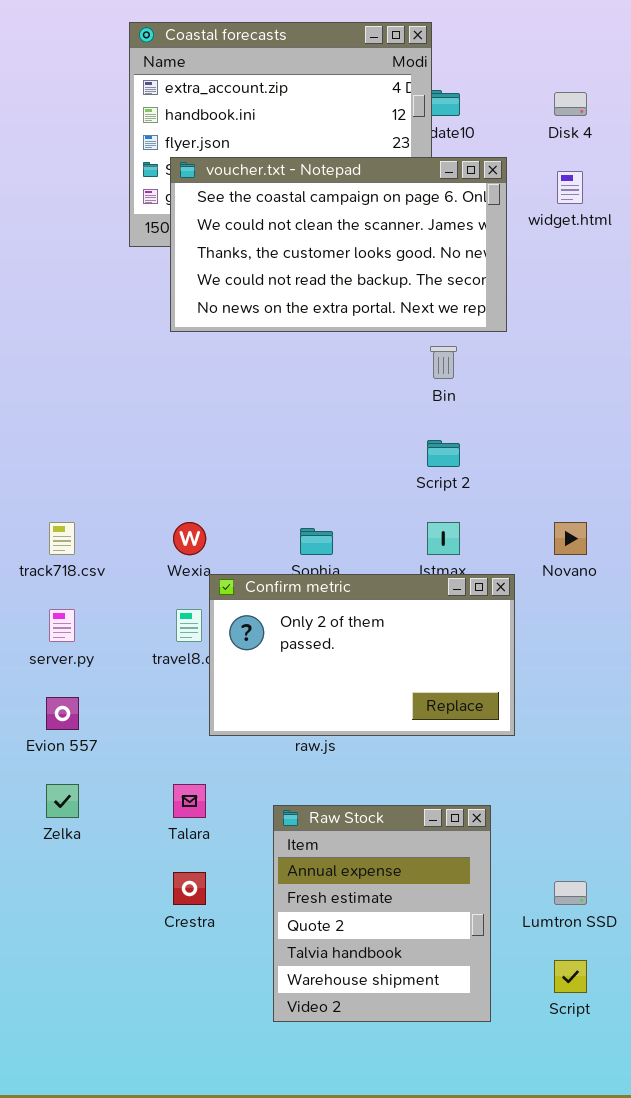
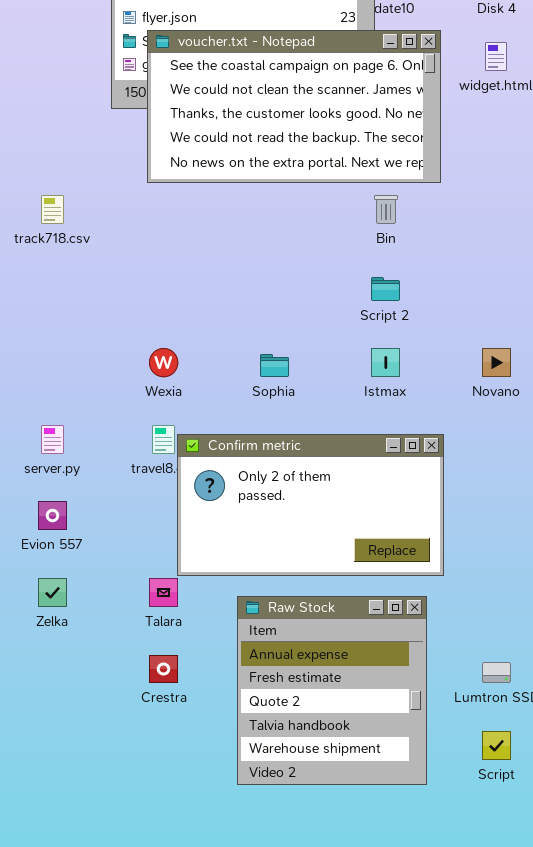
track718.csv: [49,522,75,555] -> [41,195,64,224], moved
Confirm metric: [209,574,515,736] -> [177,434,444,576], moved

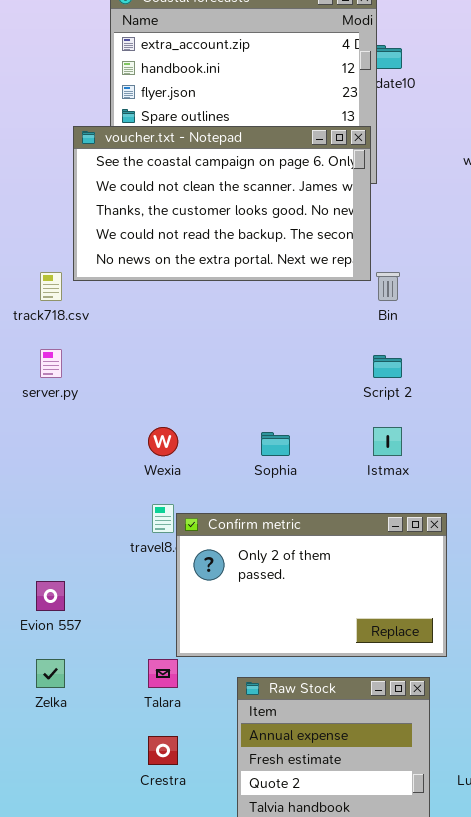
voucher.txt - Notepad: [147,30,441,183] -> [73,126,371,281], moved
server.py: [41,425,64,454] -> [40,349,62,378], moved

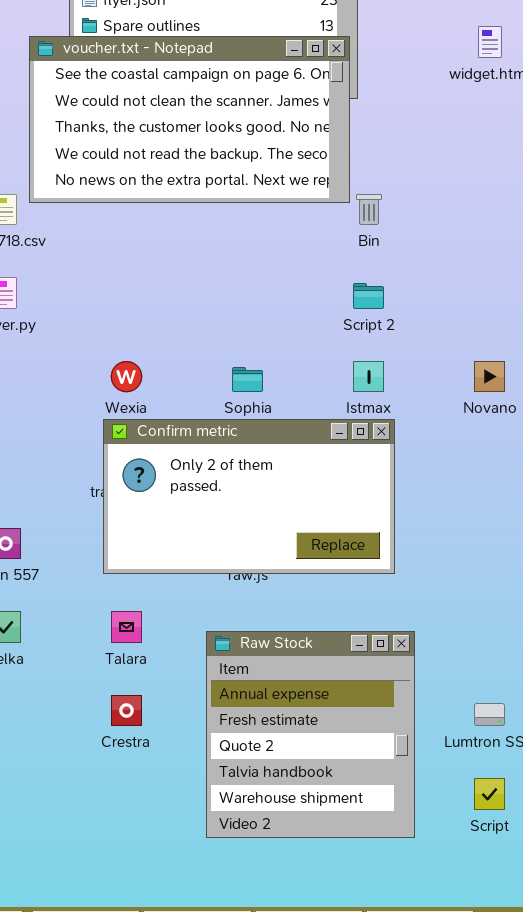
Confirm metric: [176,513,447,657] -> [103,419,395,574], moved

